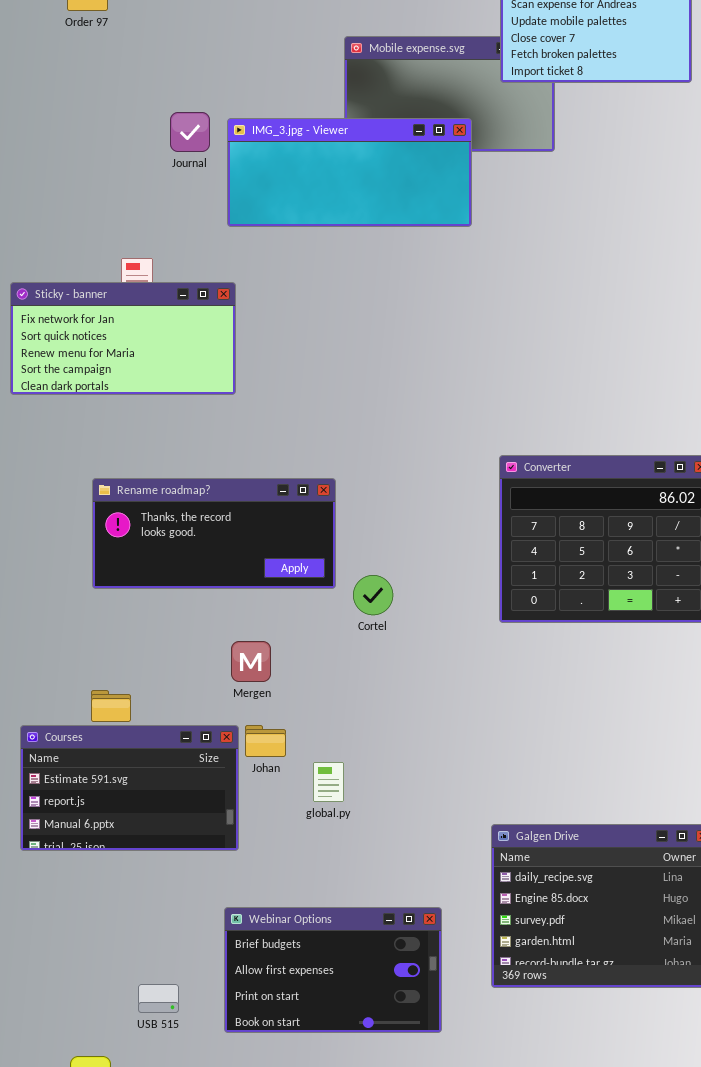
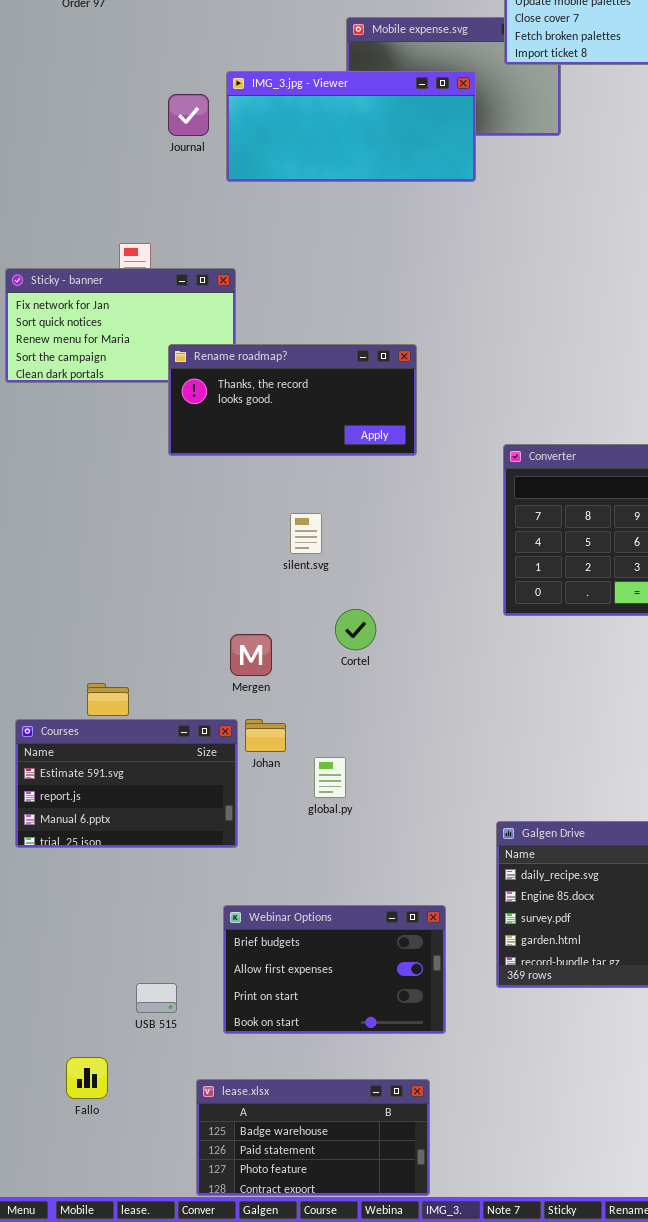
IMG_3.jpg - Viewer: [227,118,472,227] -> [226,71,476,182], moved
Rename roadmap?: [92,478,336,589] -> [168,344,417,456], moved
Cortel: [353,575,393,615] -> [335,609,376,650], moved

